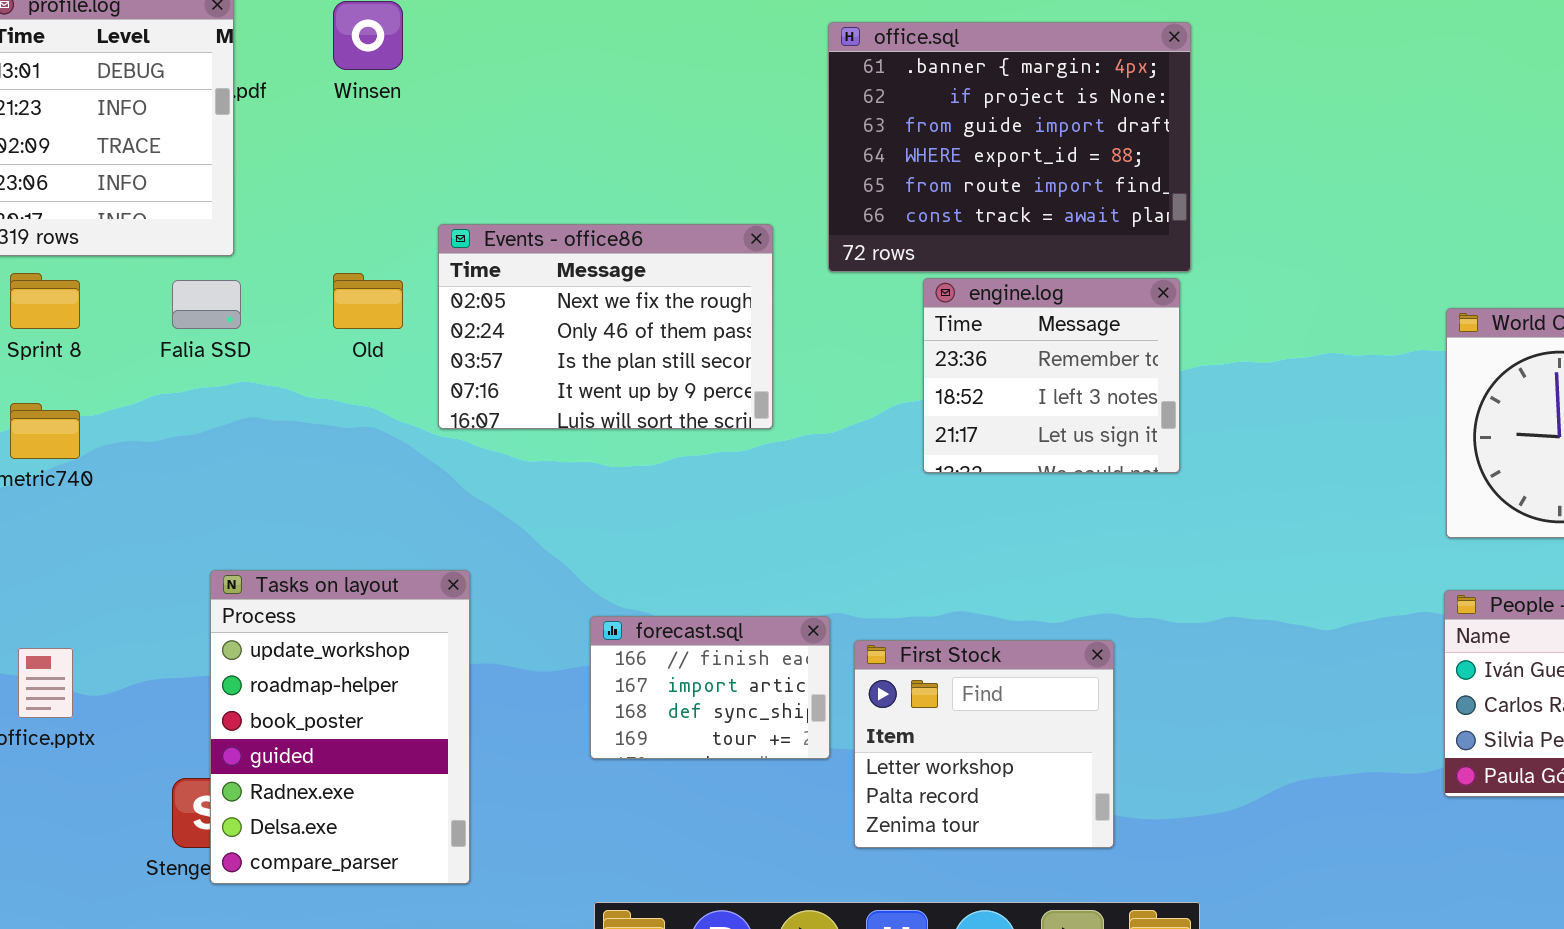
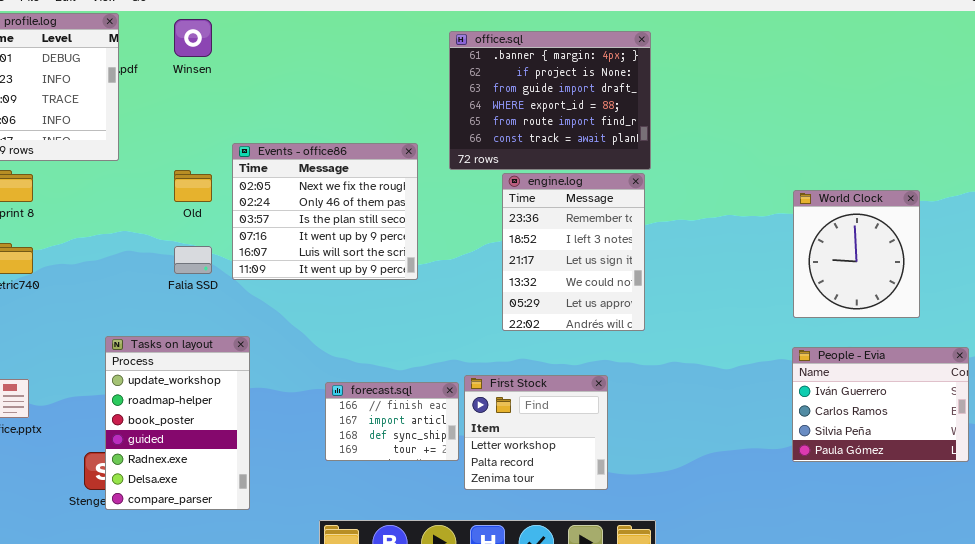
Events - office86: [438,224,773,429] -> [232,143,418,280], resized
engine.log: [923,278,1180,473] -> [502,173,645,331], resized
Falia SSD: [172,280,241,329] -> [174,246,212,274], moved
forecast.sql: [590,616,830,759] -> [325,382,459,461], moved

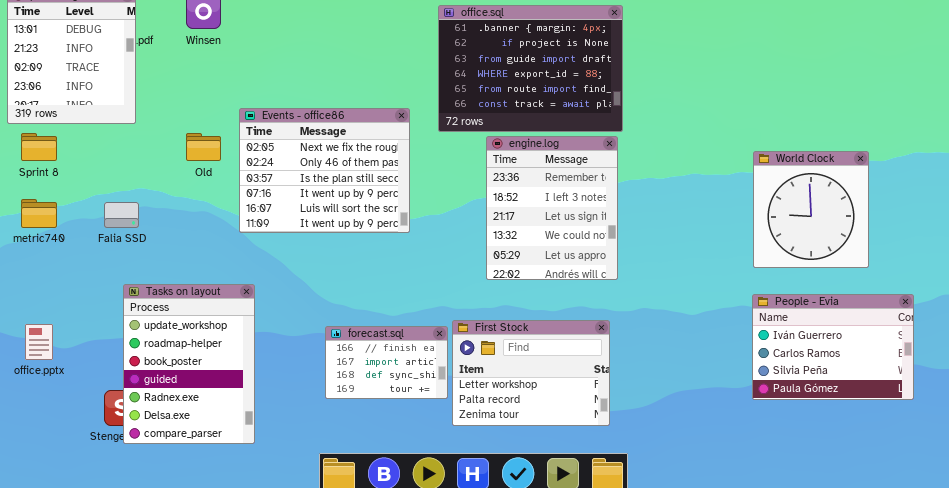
Falia SSD: [174,246,212,274] -> [104,202,139,228], moved
First Stock: [464,375,608,490] -> [452,320,610,426], resized

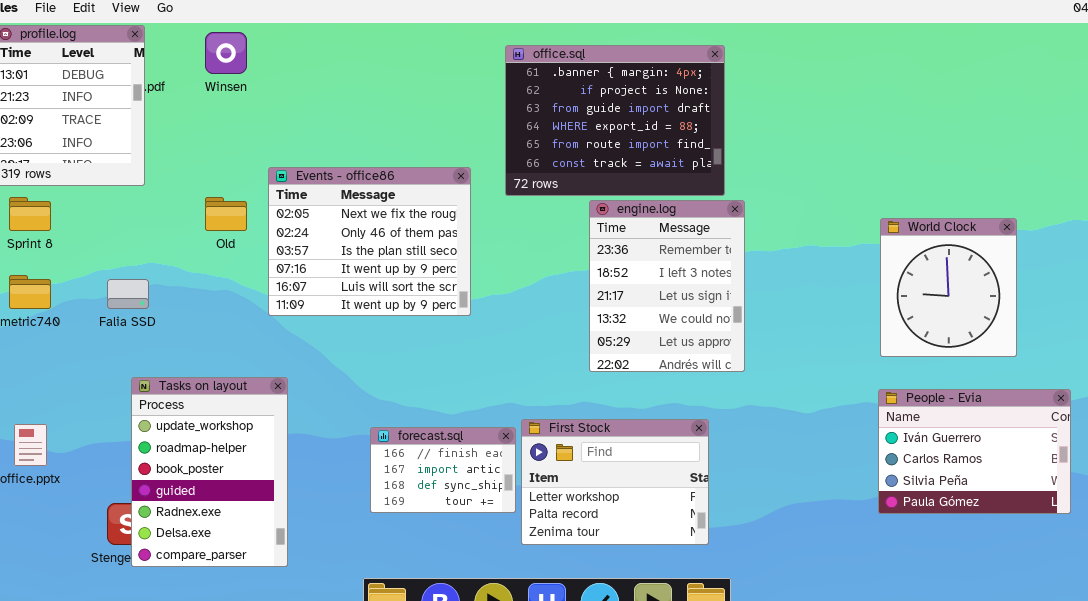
engine.log: [486,136,618,280] -> [589,200,745,372], moved

